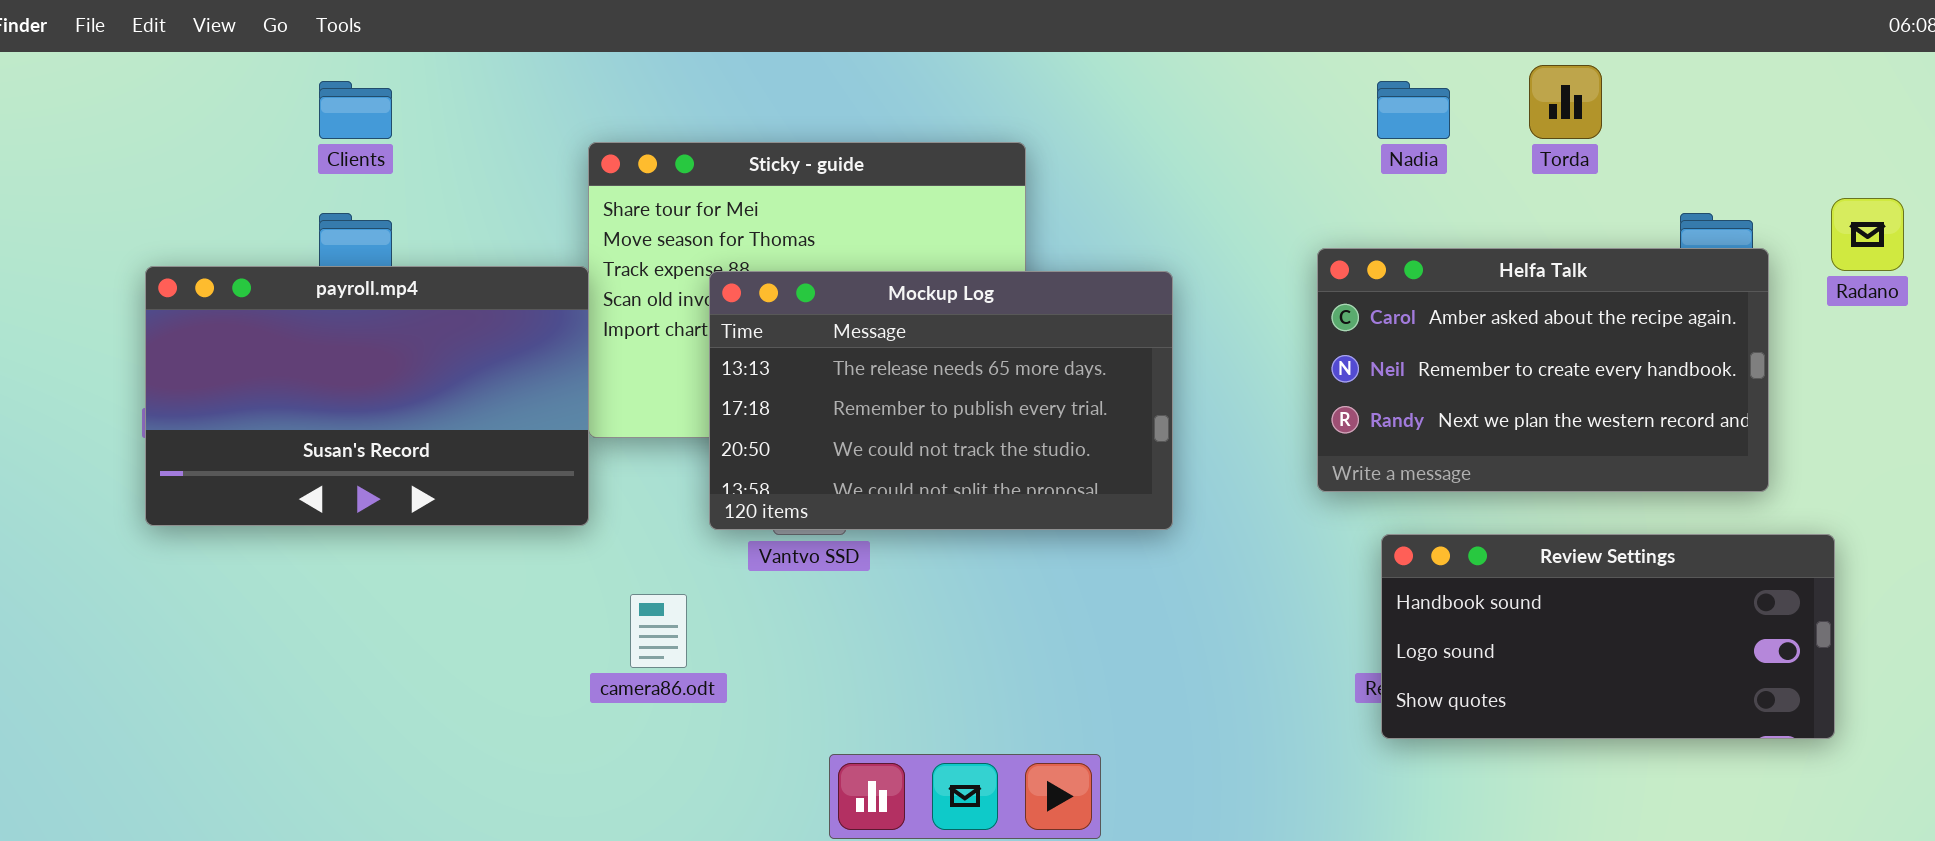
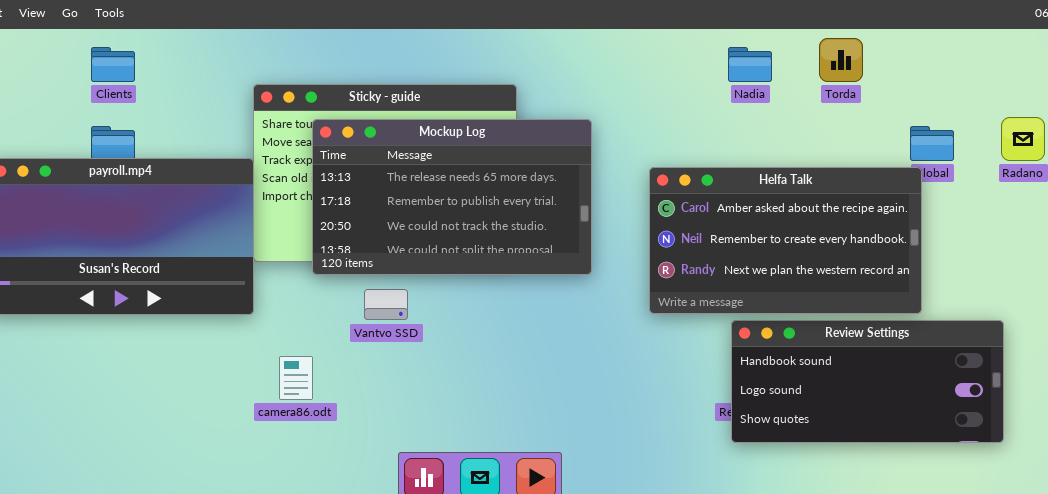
Helfa Talk: [1317,248,1769,492] -> [649,167,922,314], moved
Mockup Log: [709,271,1173,530] -> [312,119,592,275], moved

